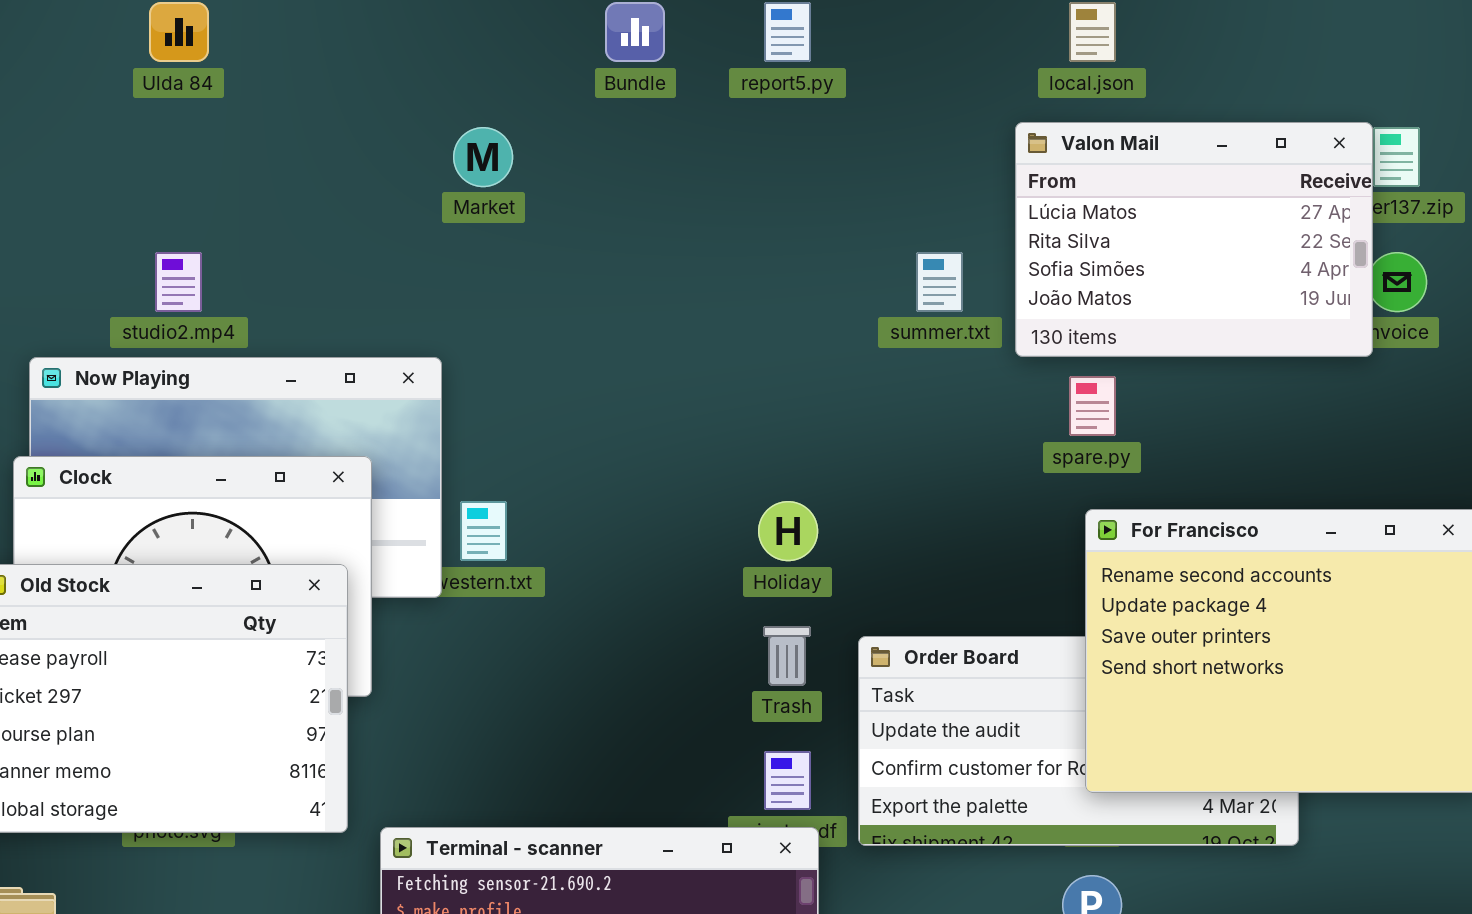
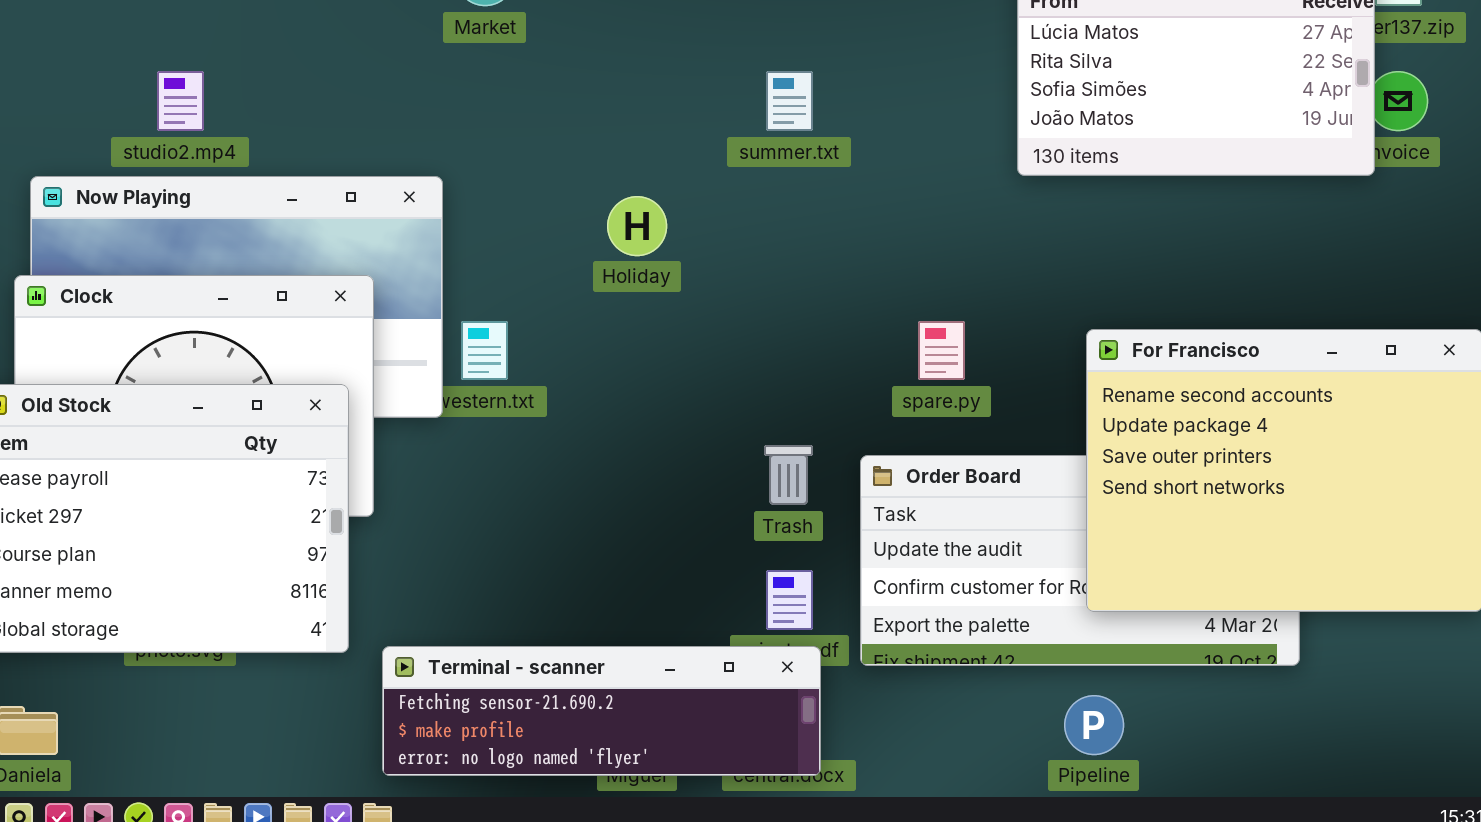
summer.txt: [916,252,963,312] -> [766,71,813,131], moved
spare.py: [1069,376,1116,436] -> [918,321,965,380], moved
Holiday: [758,501,818,561] -> [607,196,667,256], moved

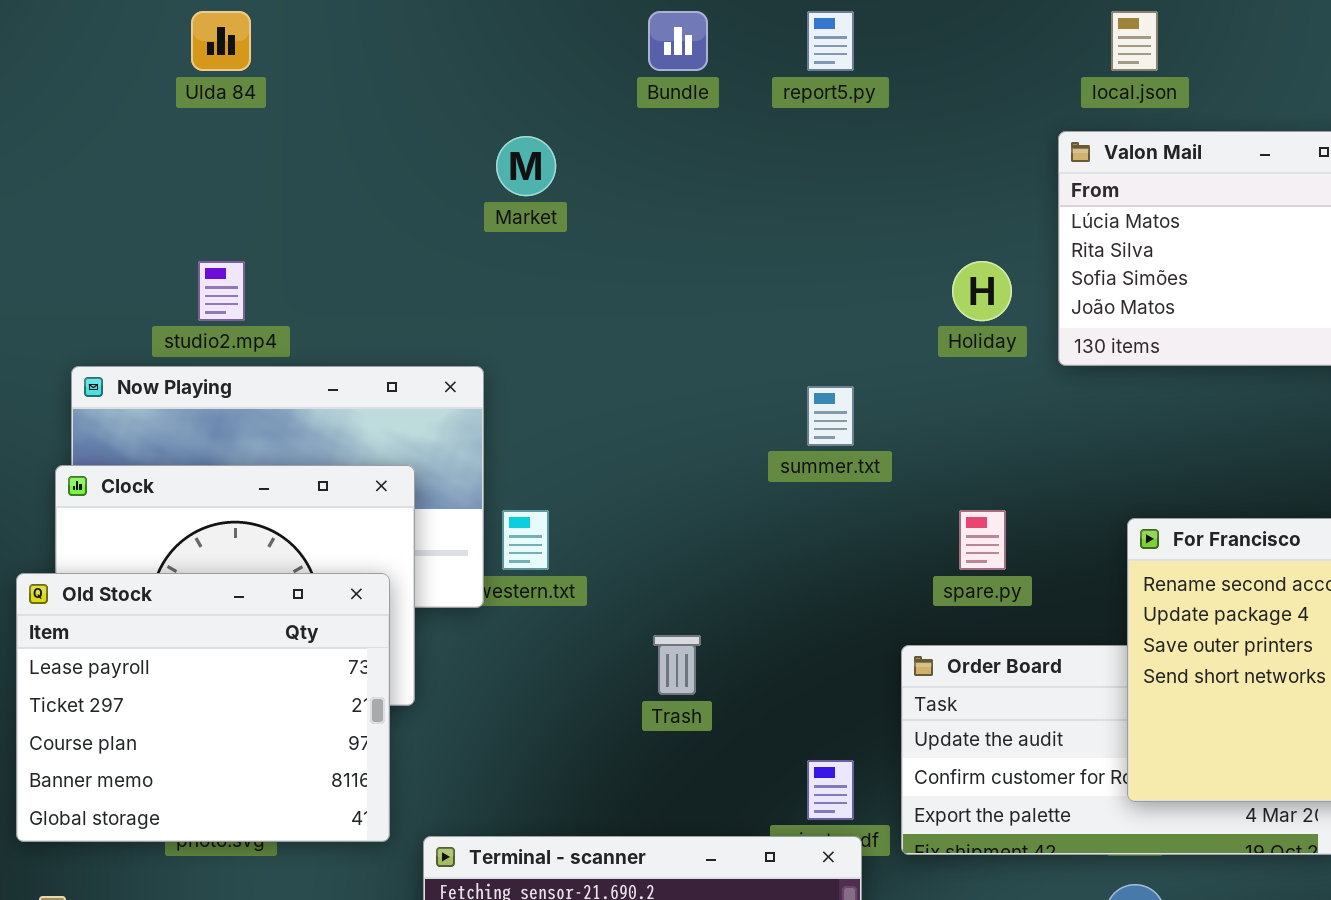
summer.txt: [766,71,813,131] -> [807,386,854,446], moved
Holiday: [607,196,667,256] -> [952,261,1012,321], moved
Trash: [764,445,813,505] -> [653,635,701,695], moved

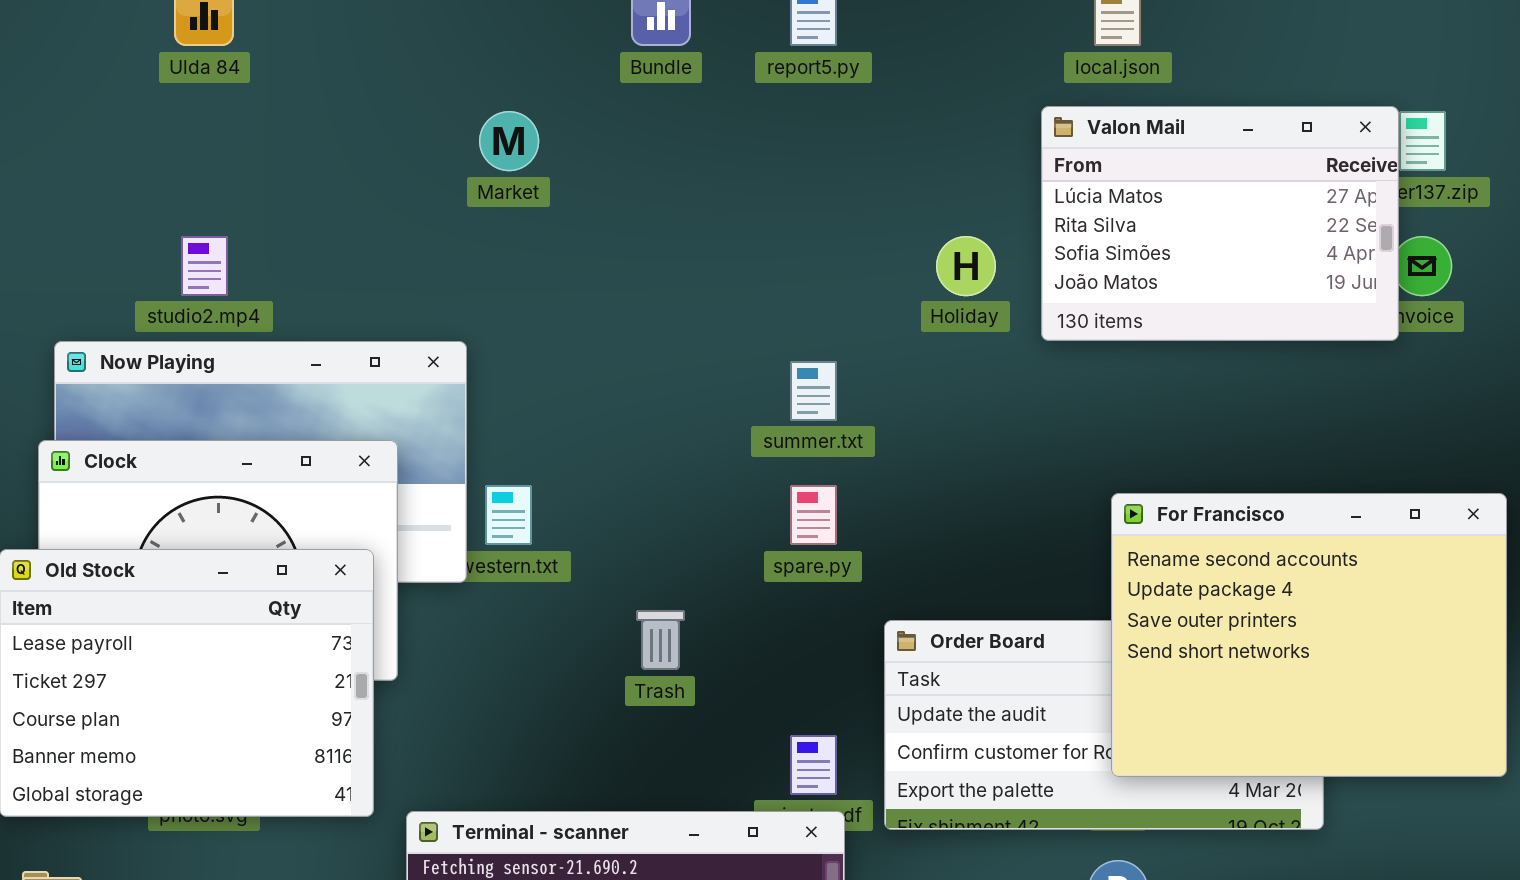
spare.py: [959,510,1006,570] -> [790,485,837,545], moved

